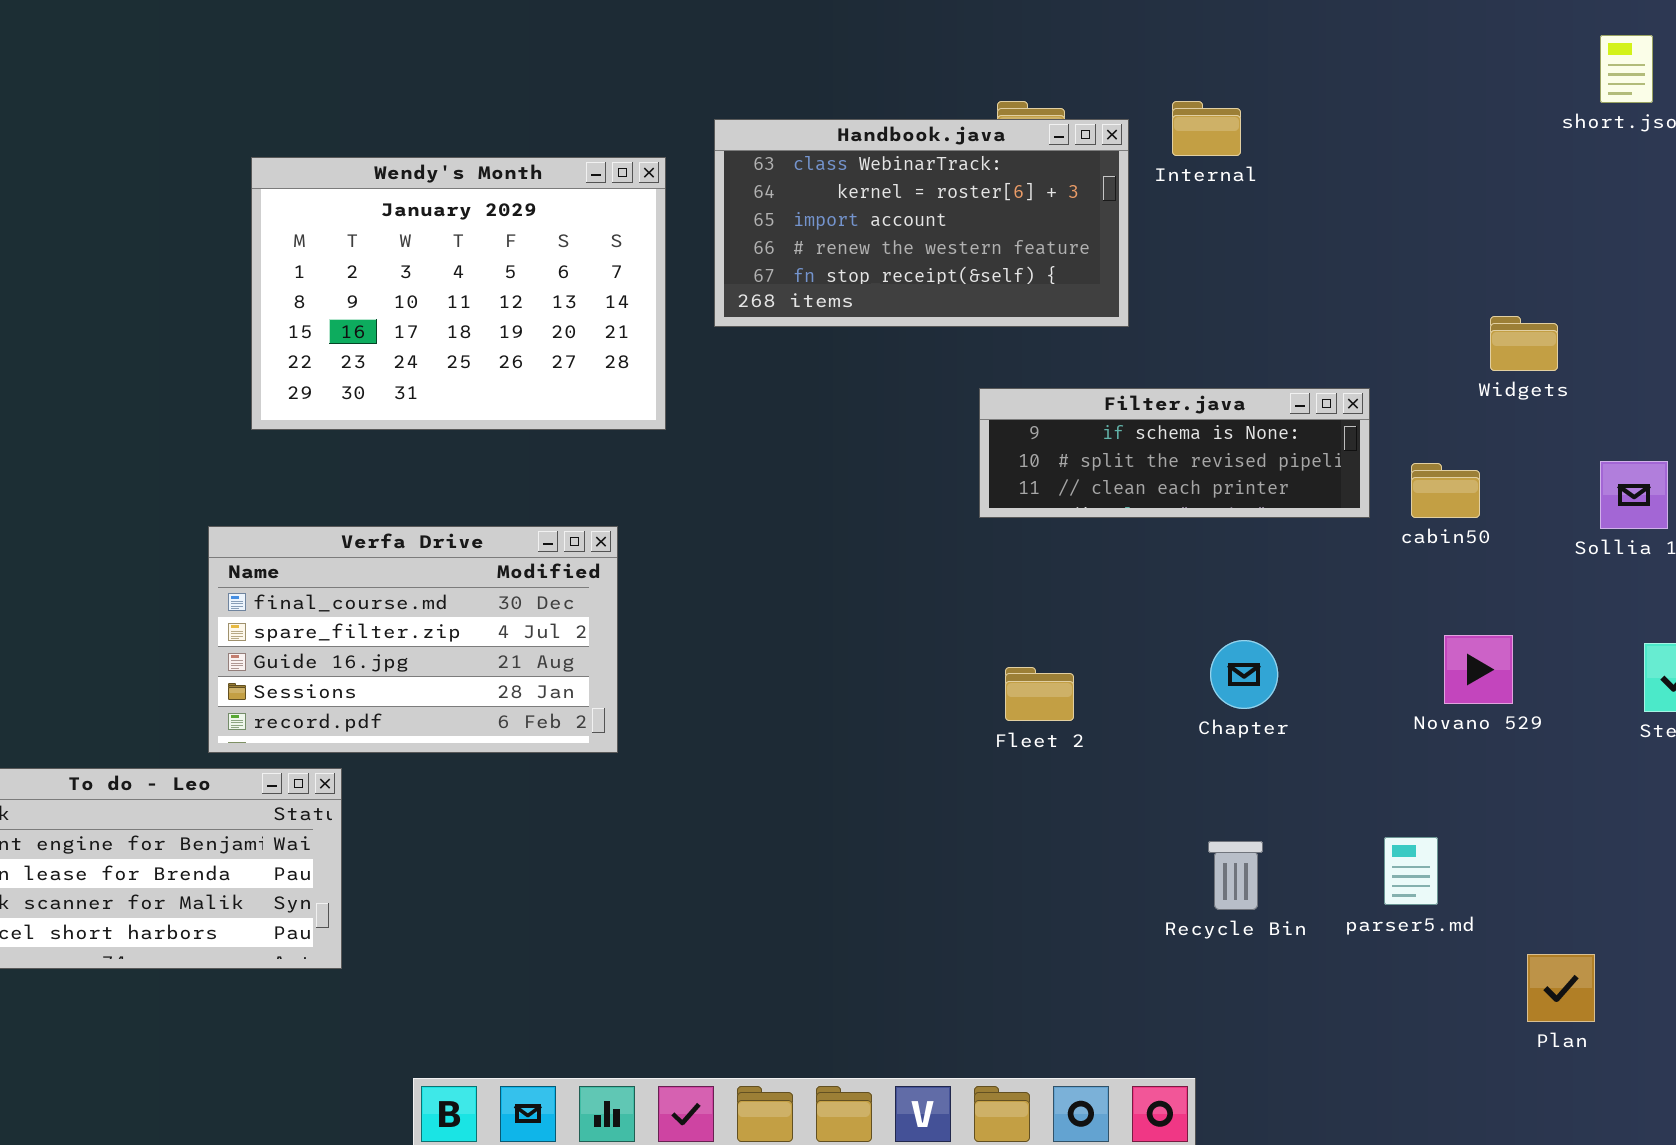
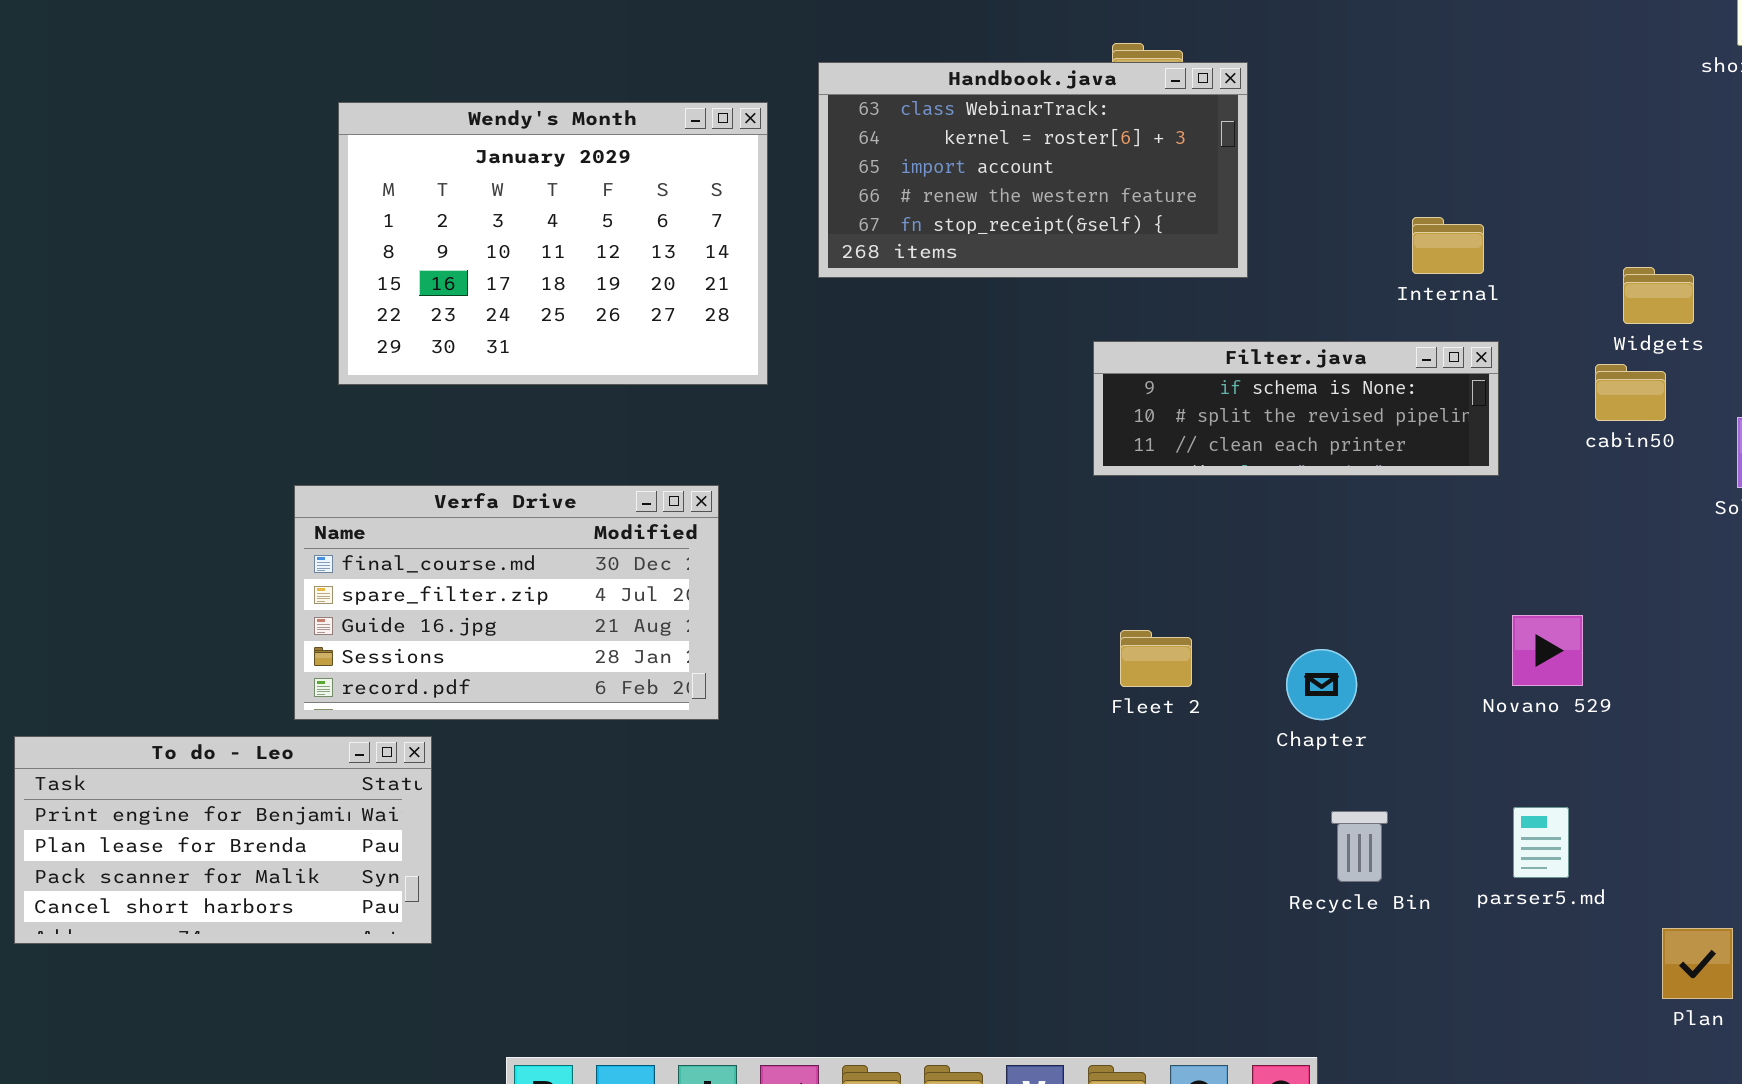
Internal: [1172,101,1241,156] -> [1412,217,1484,274], moved
cabin50: [1411,463,1480,518] -> [1595,364,1666,421], moved
Novano 529: [1444,635,1513,704] -> [1512,615,1583,686], moved
Chapter: [1210,640,1278,709] -> [1286,649,1357,720], moved

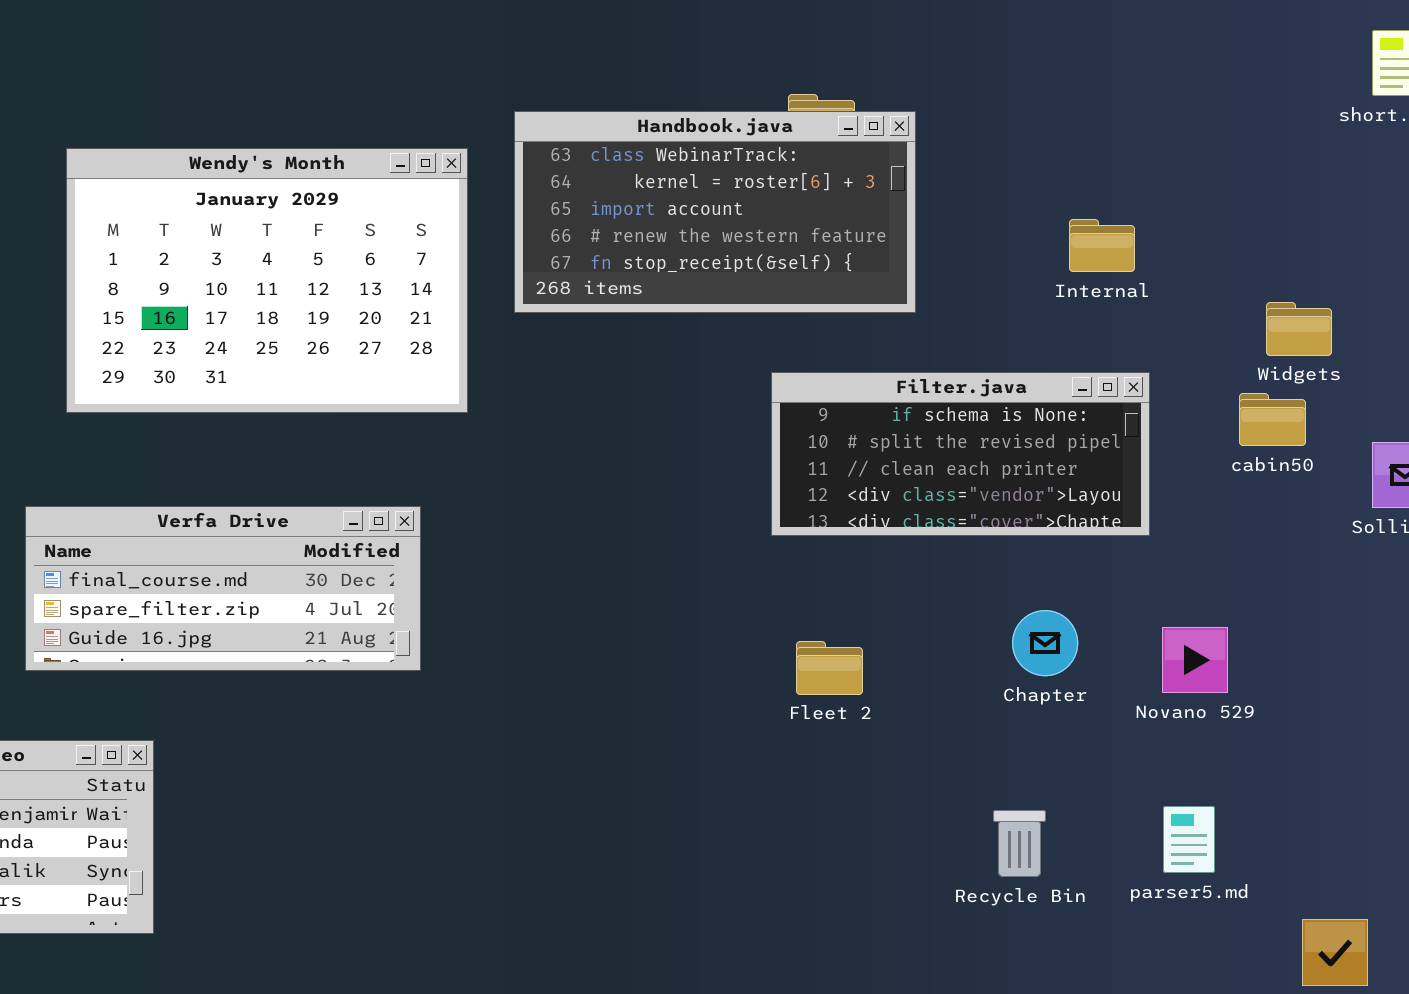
Internal: [1412,217,1484,274] -> [1069,219,1135,272], moved
Filter.java: [1093,341,1499,476] -> [771,372,1150,536], resized
Verfa Drive: [294,485,719,720] -> [25,506,421,671], resized
Chapter: [1286,649,1357,720] -> [1012,610,1078,676], moved

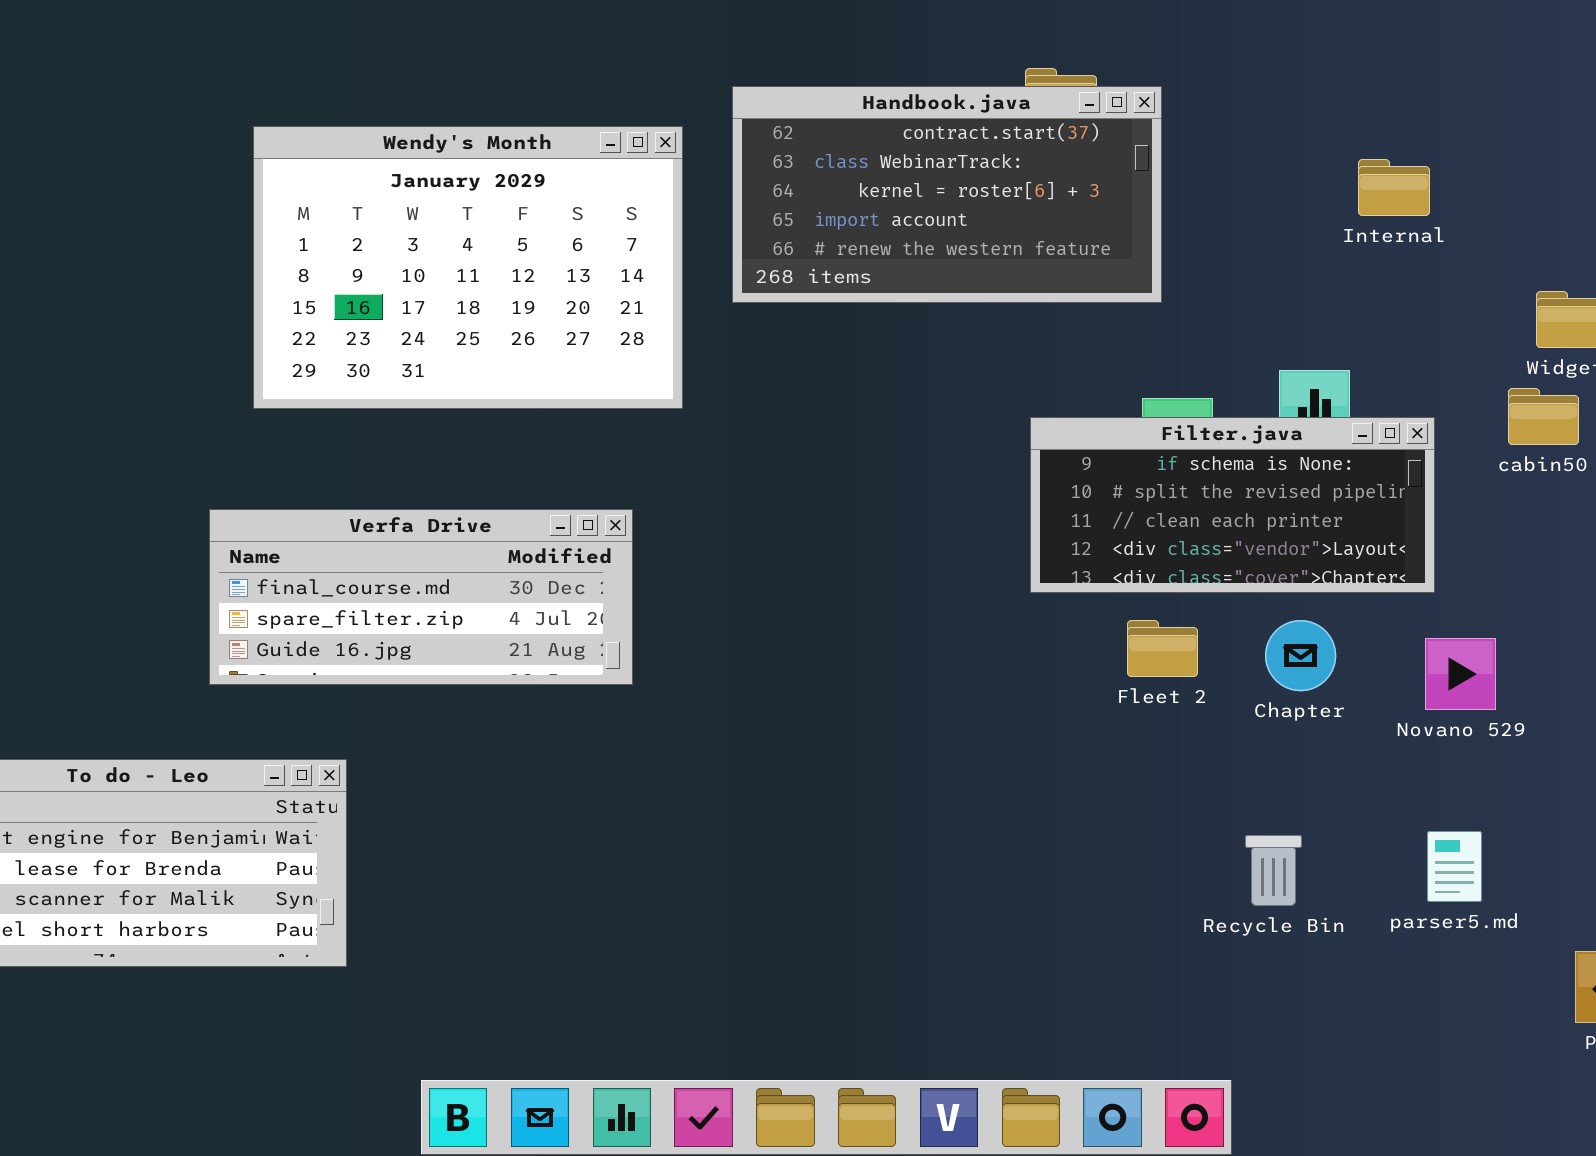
Handbook.java: [514,111,916,313] -> [732,86,1162,303], scrolled up 1 row
Internal: [1069,219,1135,272] -> [1358,159,1430,216], moved
Filter.java: [771,372,1150,536] -> [1030,417,1435,593], moved
Fleet 2: [796,641,863,695] -> [1127,620,1198,677], moved

